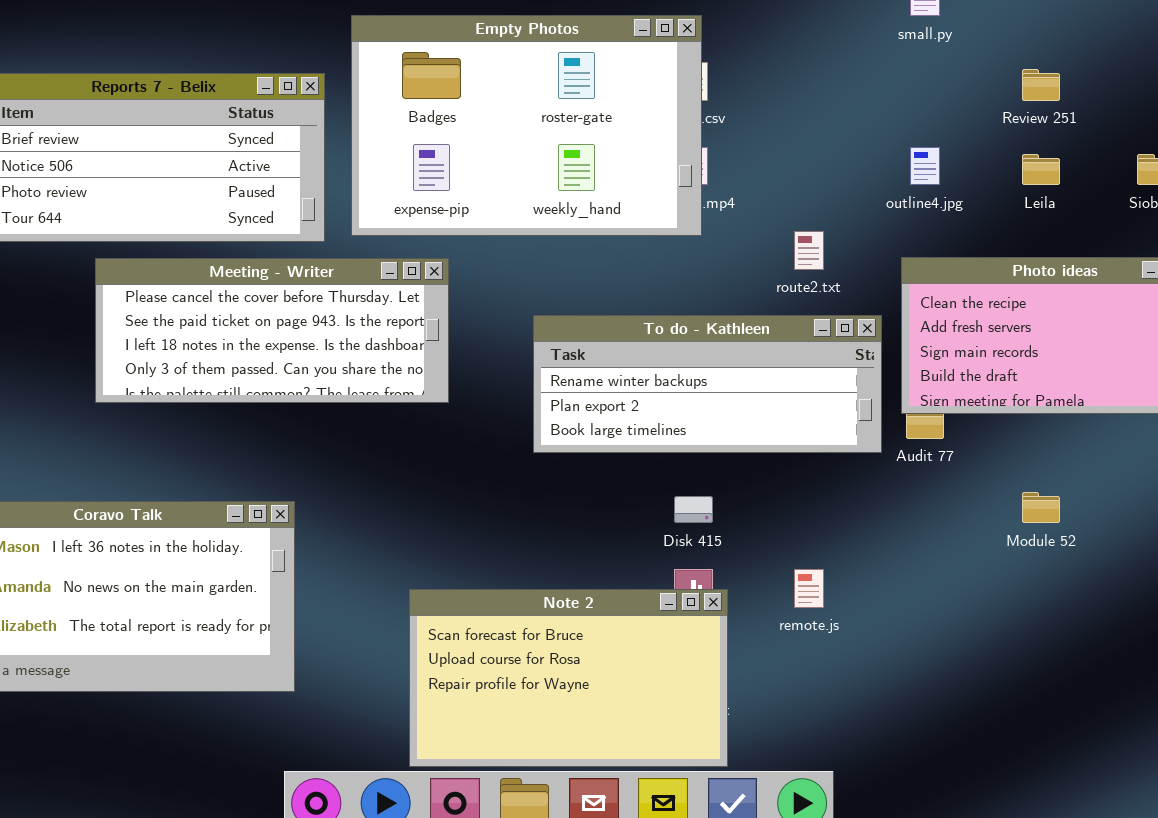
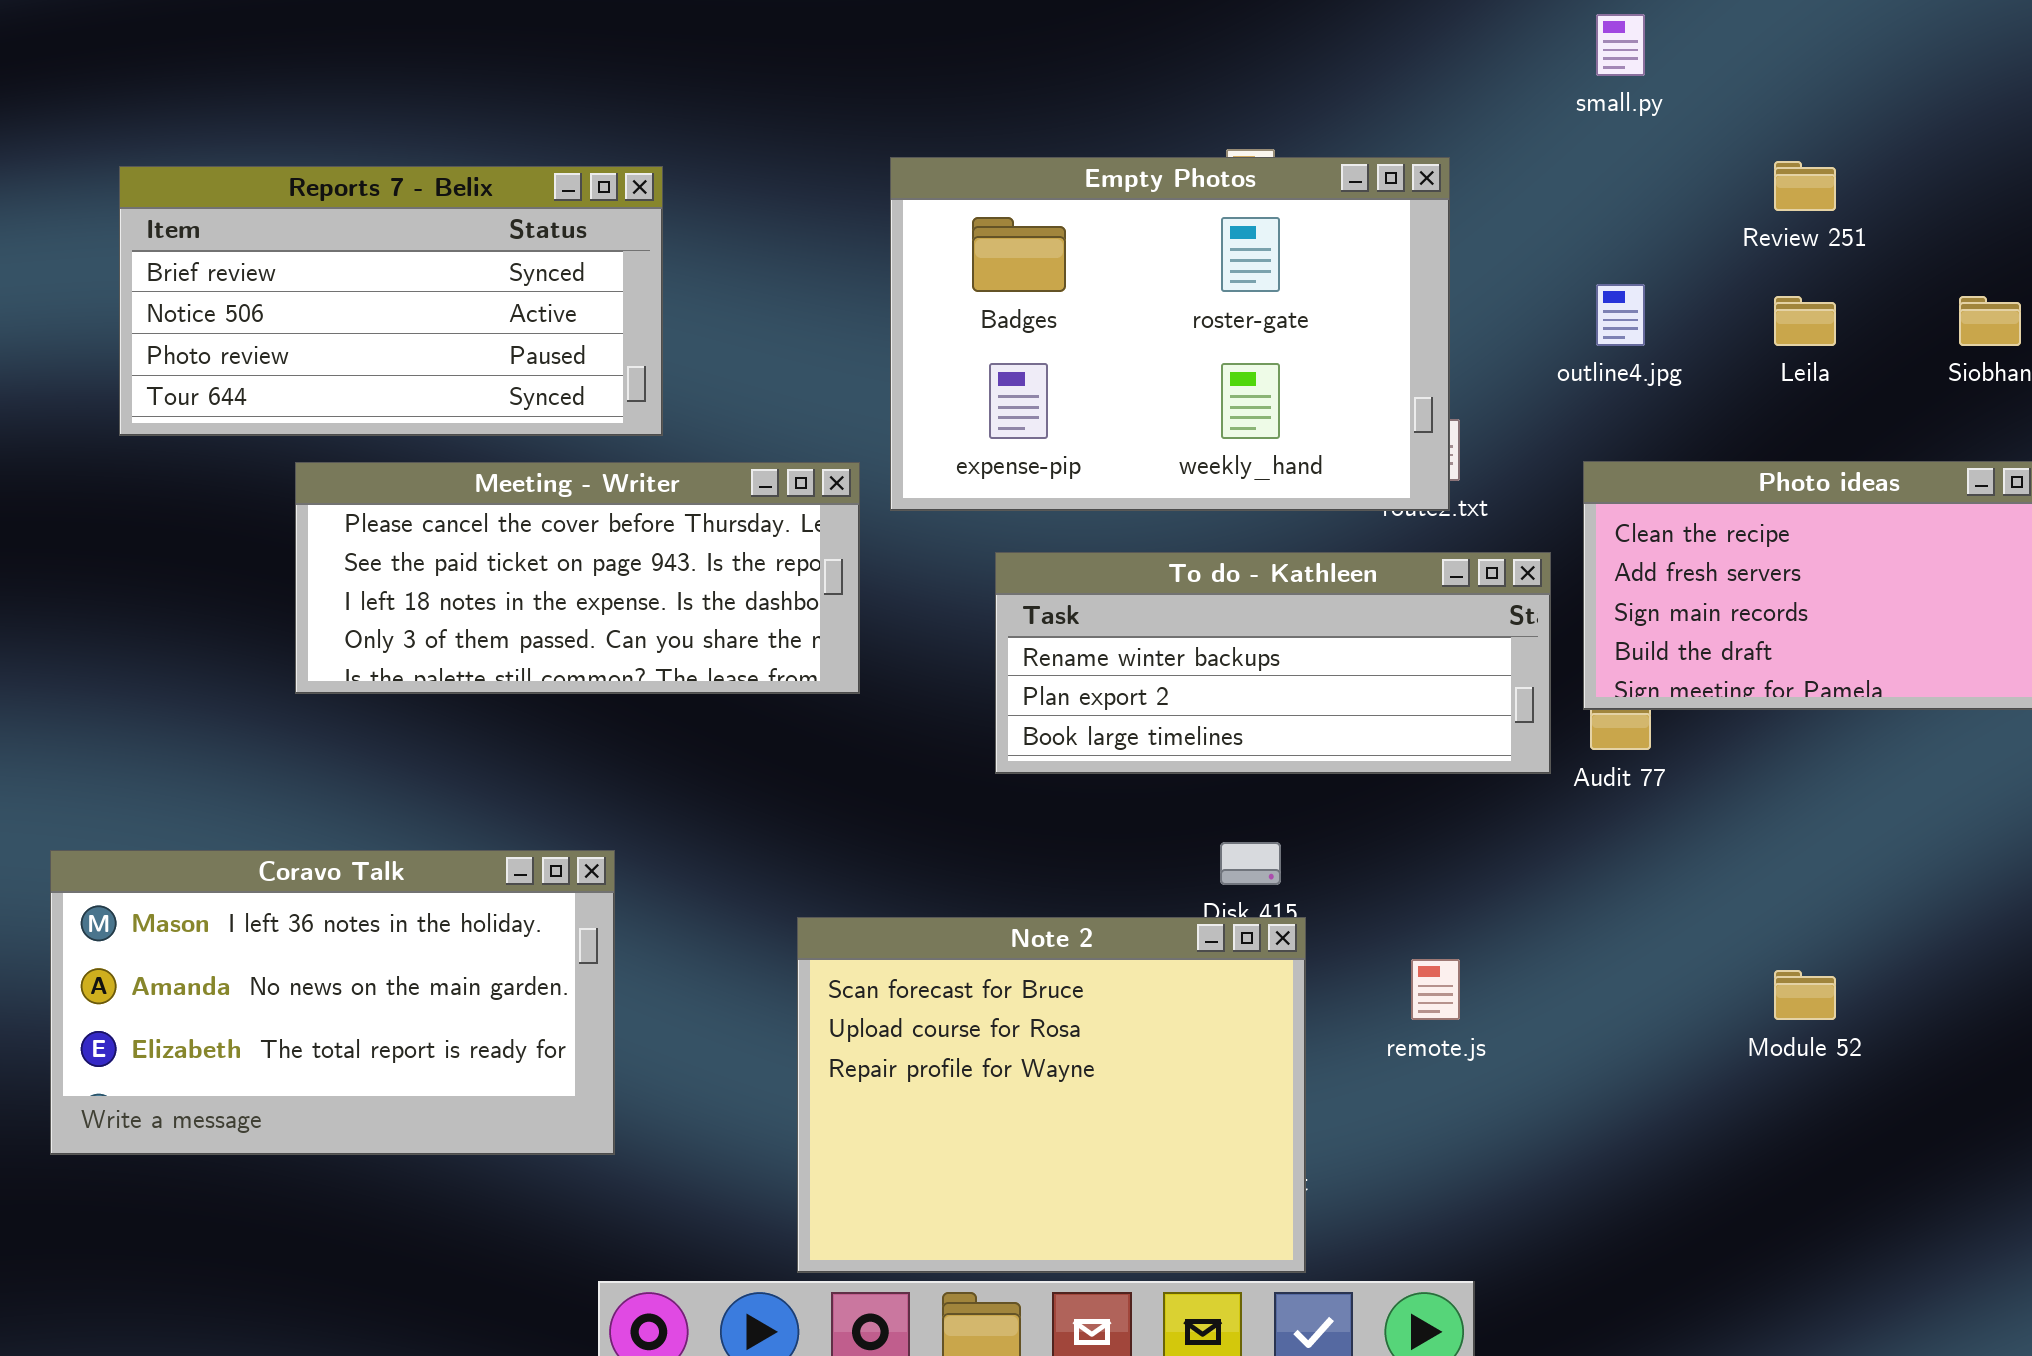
Empty Photos: [351,15,702,236] -> [890,157,1450,511], moved
Module 52: [1022,492,1060,523] -> [1774,970,1836,1020], moved
Note 2: [409,589,728,767] -> [797,917,1306,1273], resized

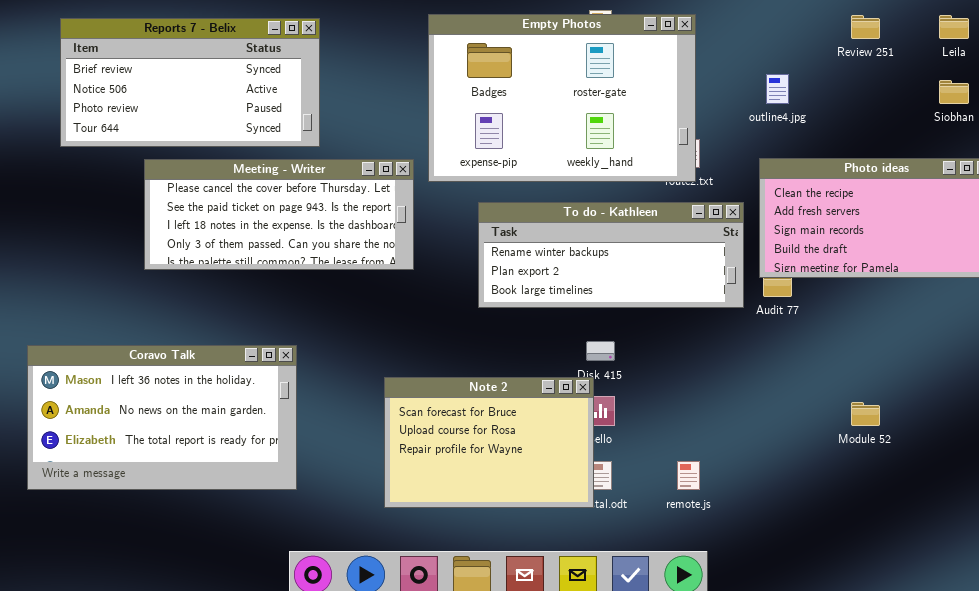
Leila: [1774,296,1836,346] -> [939,15,969,39], moved
Note 2: [797,917,1306,1273] -> [384,377,594,508], resized
remote.js: [1411,959,1460,1020] -> [677,461,700,490], moved

